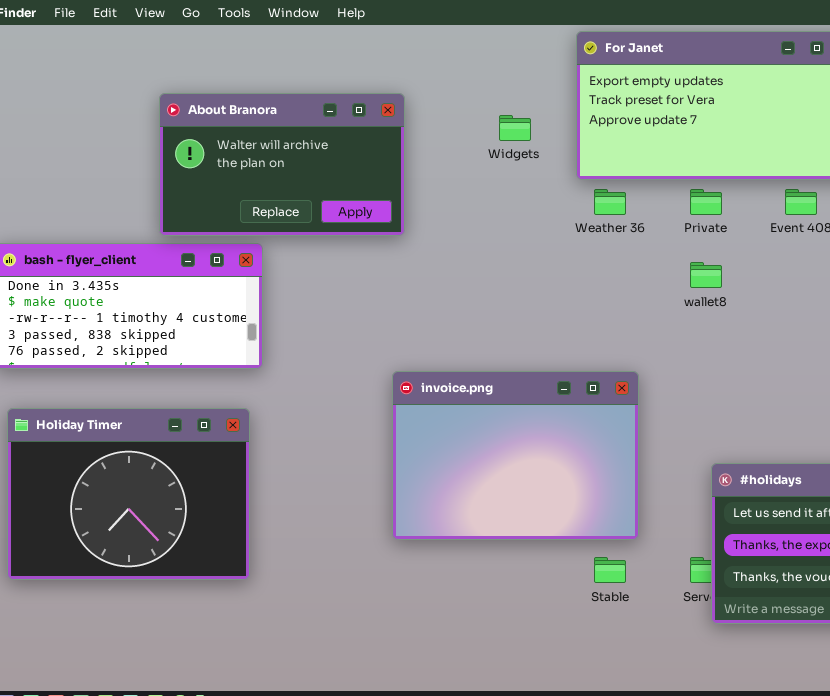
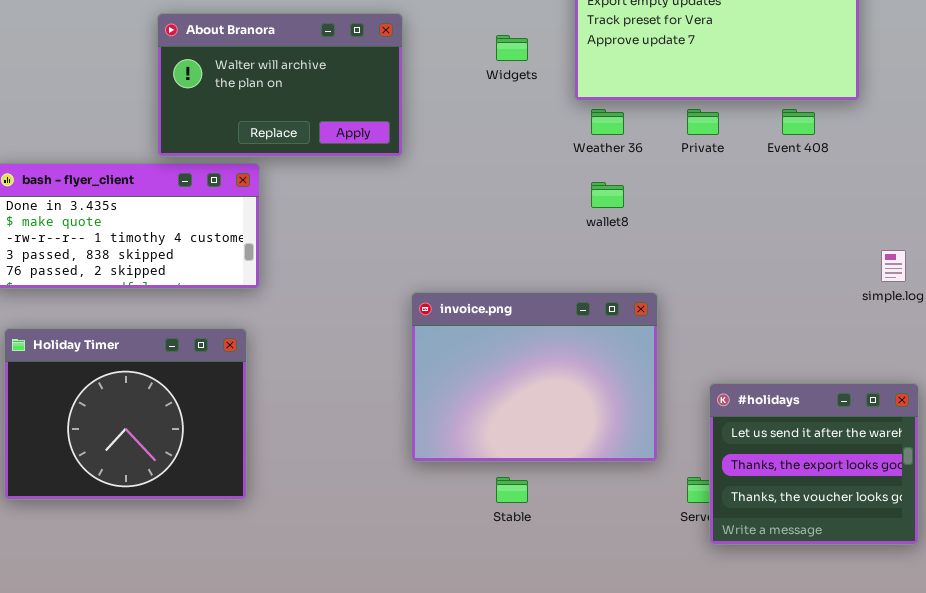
wallet8: [690,262,722,288] -> [591,182,624,208], moved
invoice.png: [392,371,639,540] -> [411,292,658,462], moved
Stable: [594,557,626,583] -> [496,477,528,503], moved

